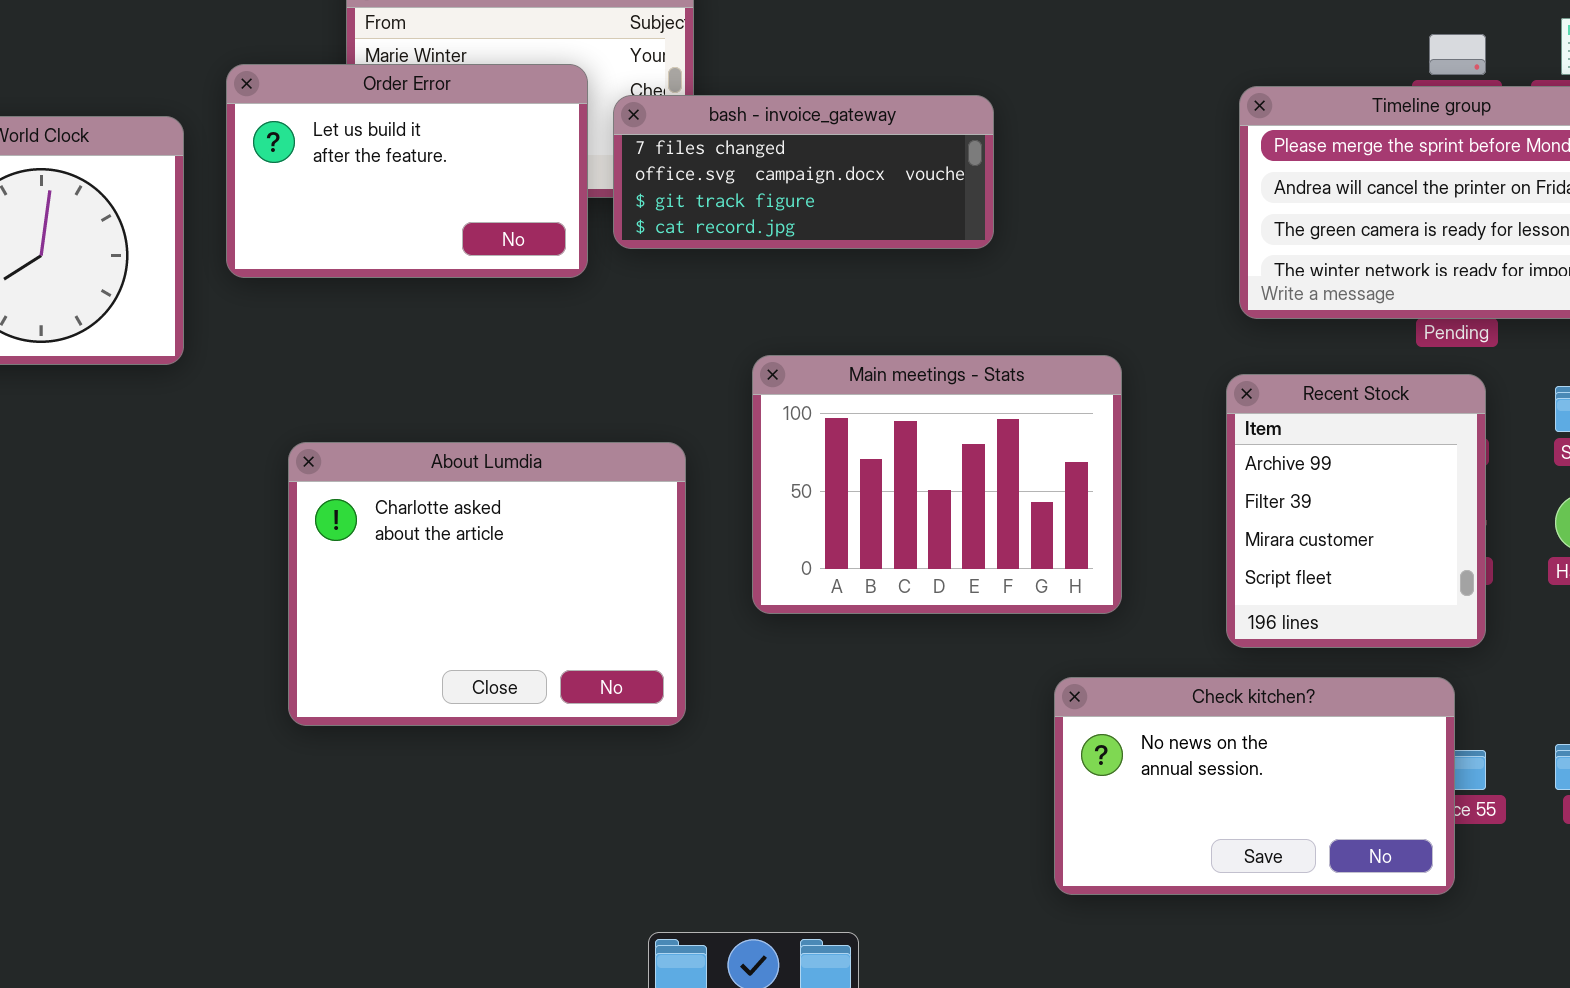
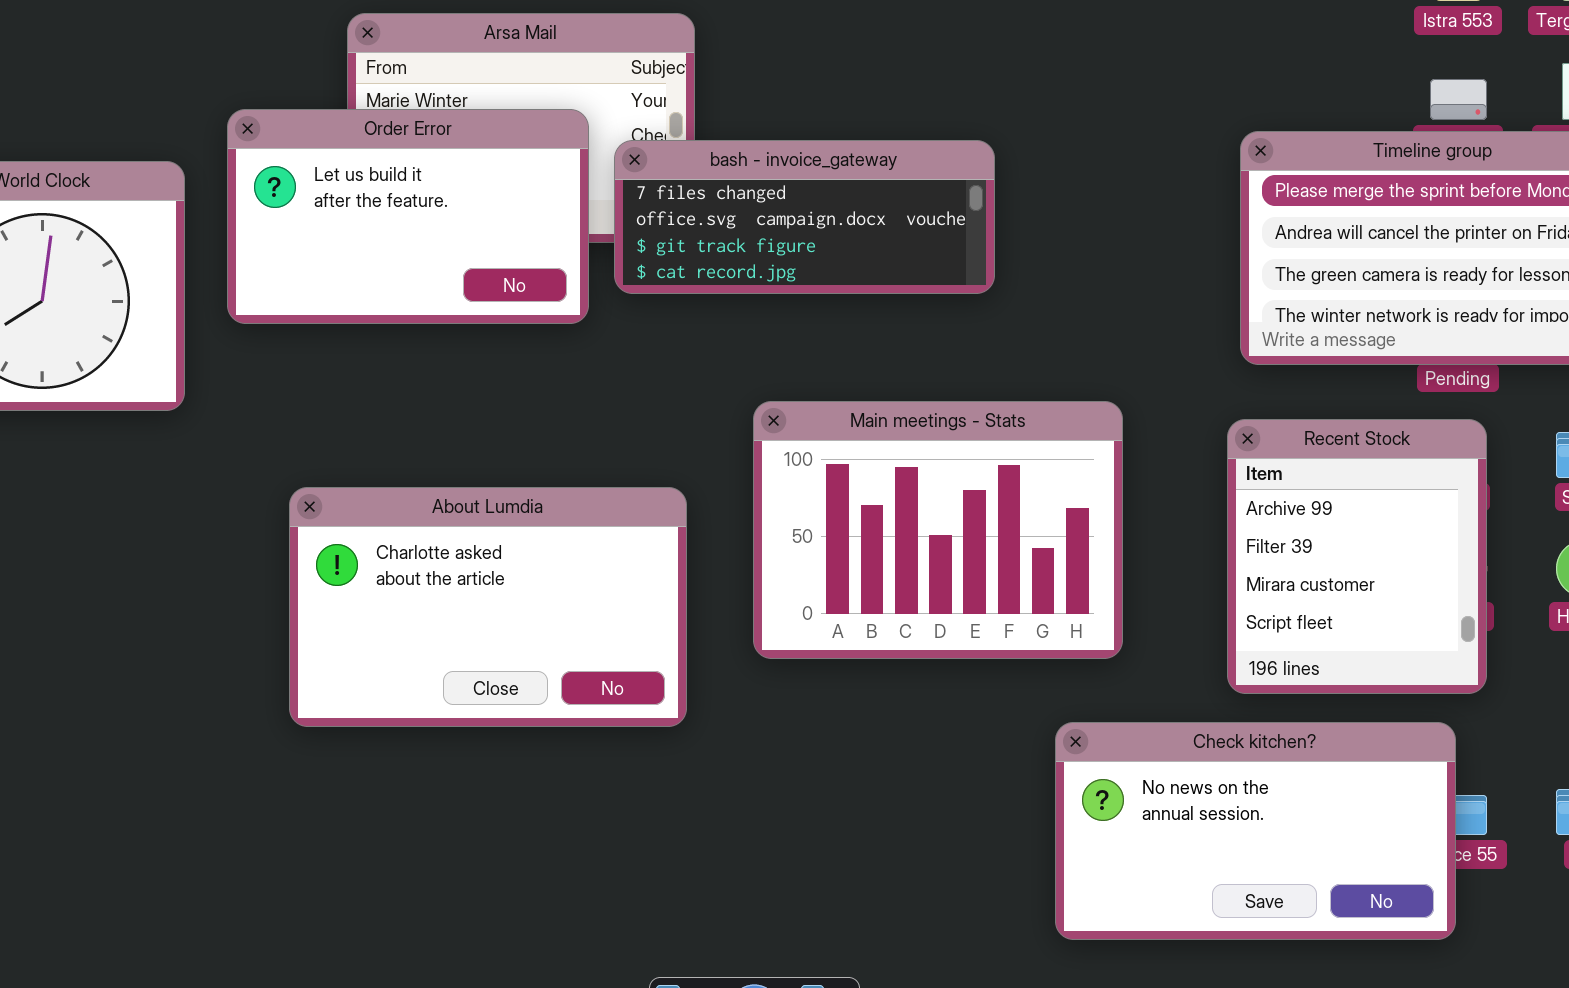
About Lumdia: [288,442,686,726] -> [289,487,687,727], resized

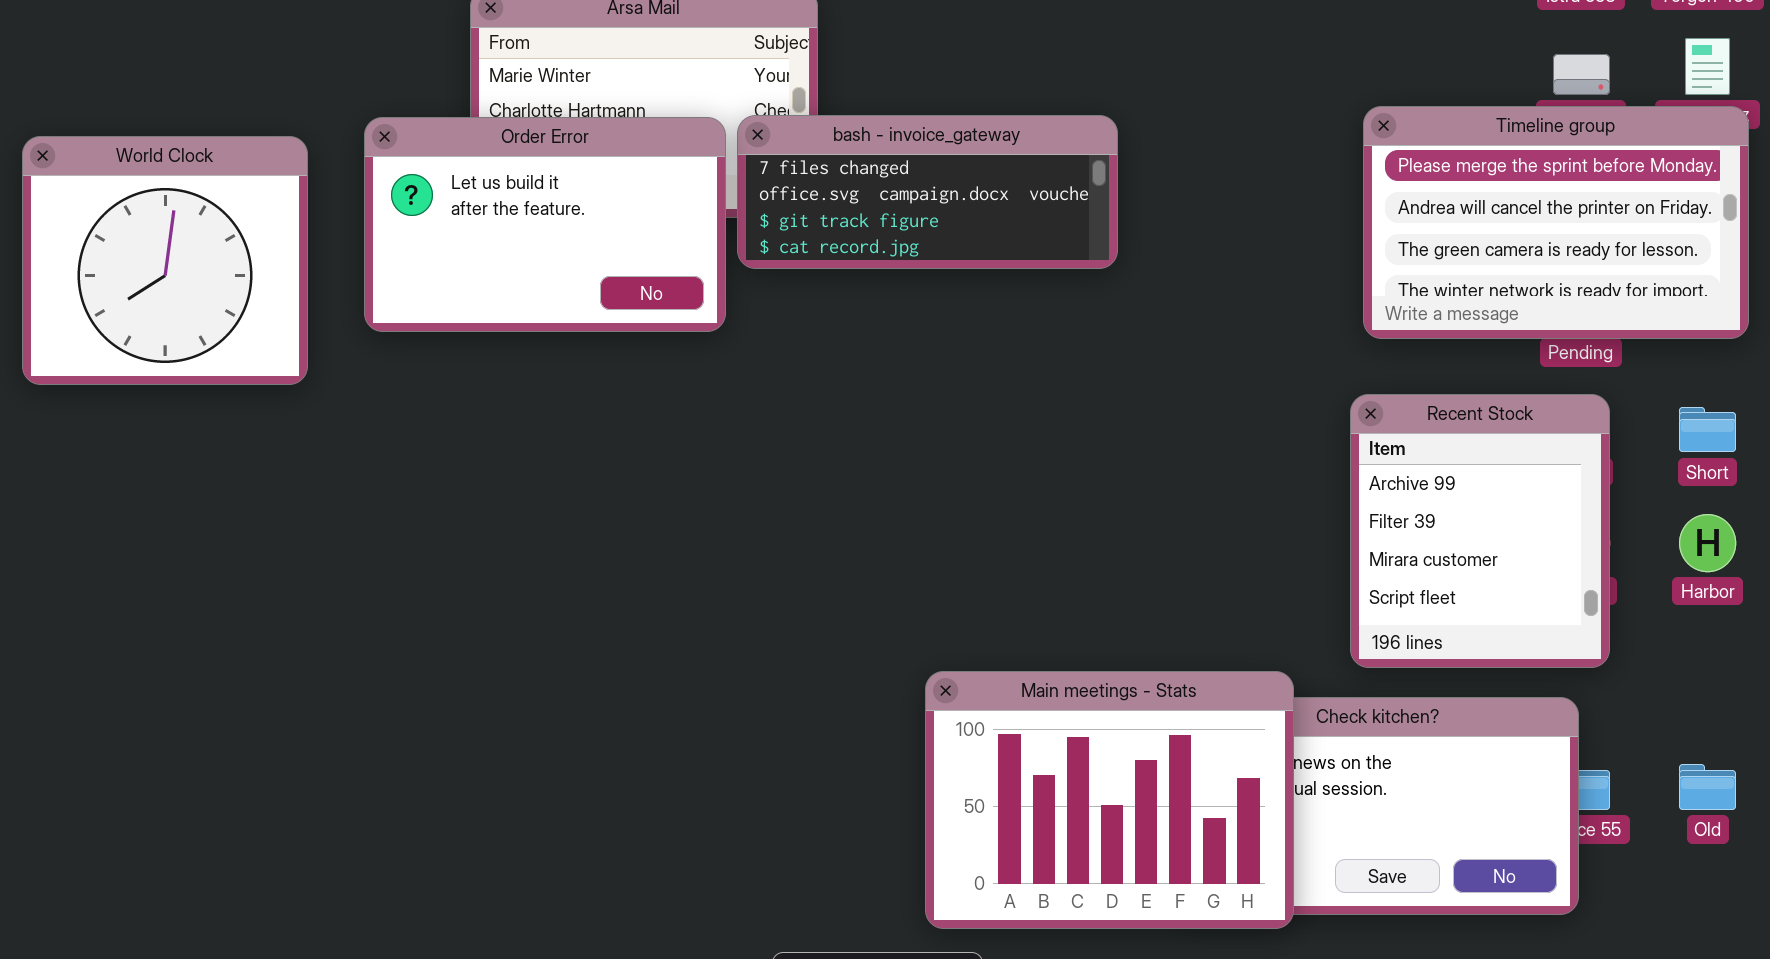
Order Error: [227,109,589,324] -> [364,117,726,332], moved
Main meetings - Stats: [753,401,1123,659] -> [925,671,1294,929], moved
About Lumdia: [289,487,687,727] -> none, closed

